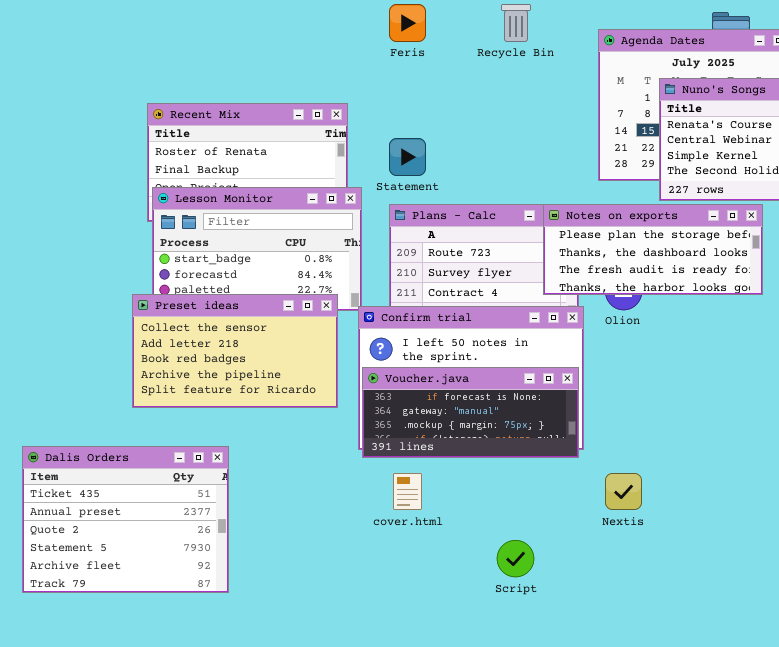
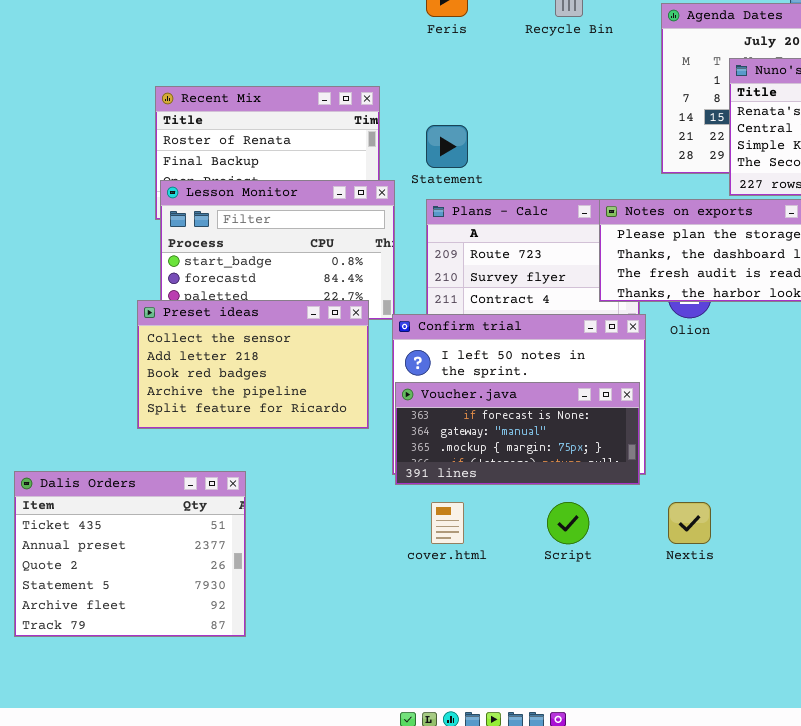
Script: [497,540,534,577] -> [547,502,589,544], moved

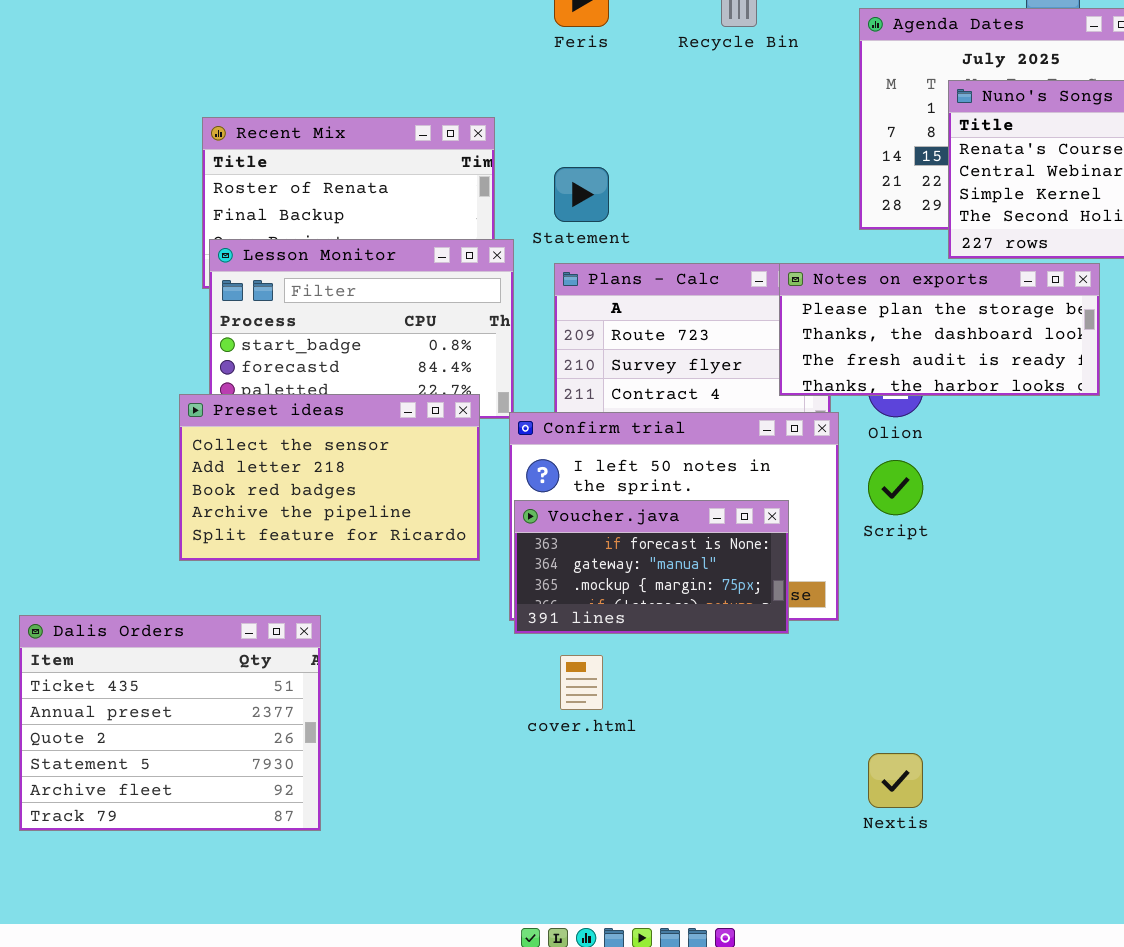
Voucher.java: [395,382,640,485] -> [514,500,789,634], resized
Script: [547,502,589,544] -> [868,460,923,515], moved
Nextis: [668,502,711,544] -> [868,753,923,808], moved

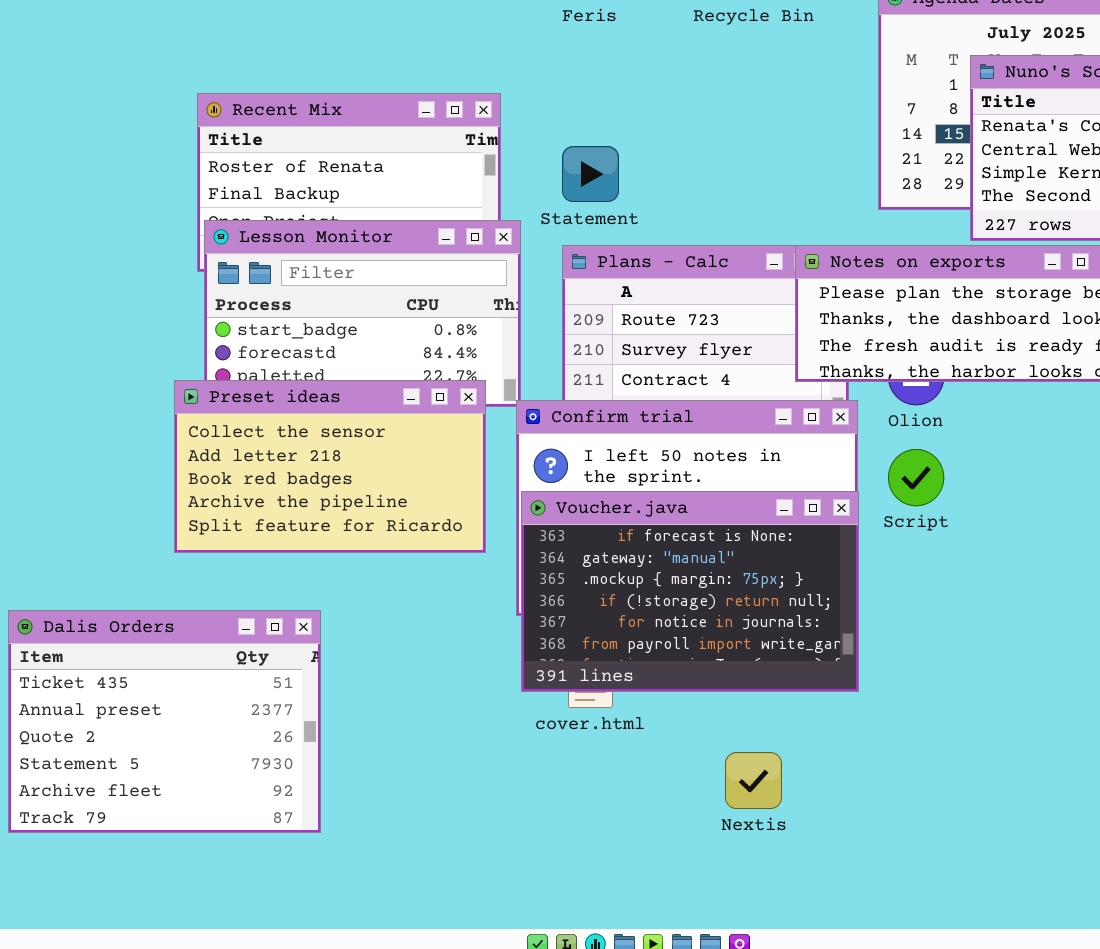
Voucher.java: [514,500,789,634] -> [521,491,859,692], resized
Nextis: [868,753,923,808] -> [725,752,782,809], moved

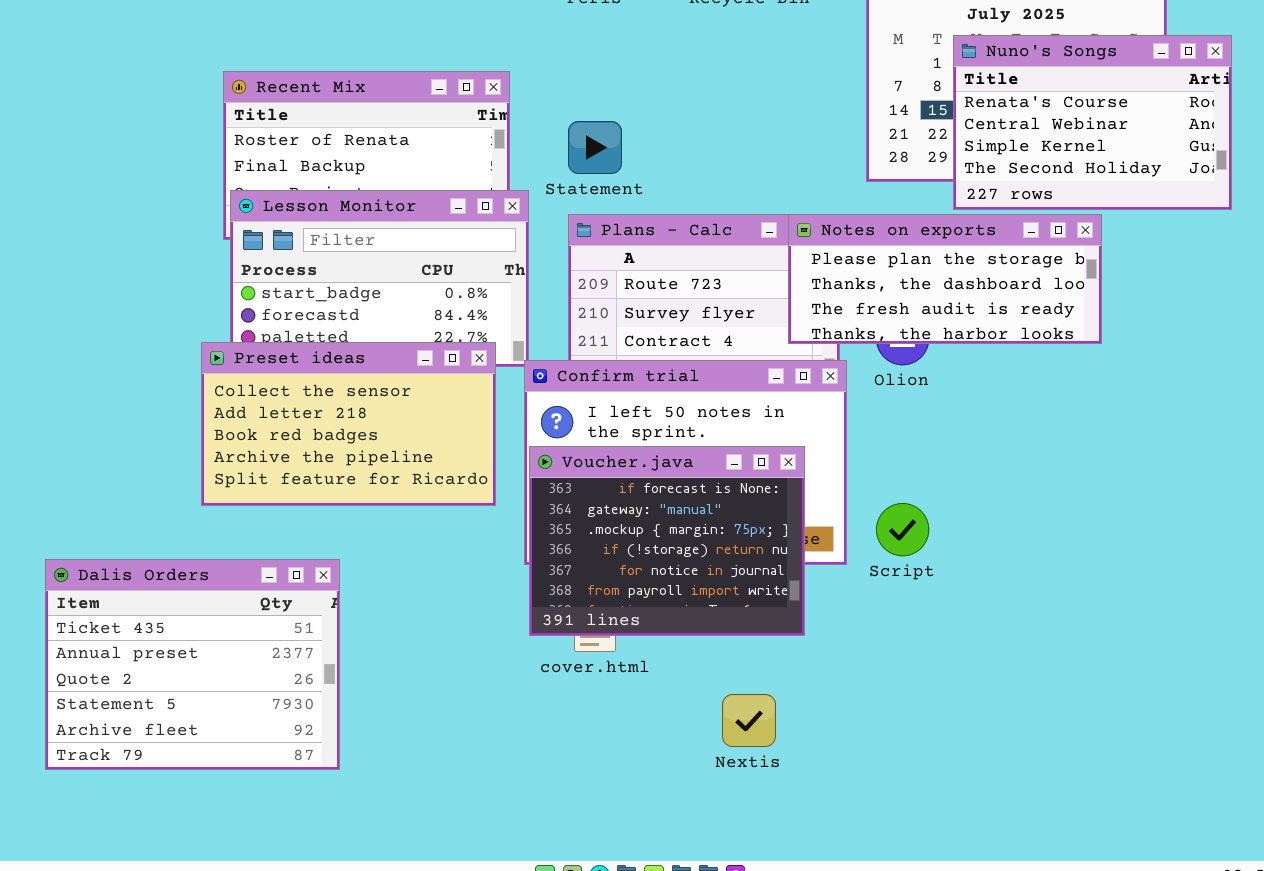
Script: [888,449,944,506] -> [876,503,929,556], moved
Voucher.java: [521,491,859,692] -> [529,446,805,636], resized

